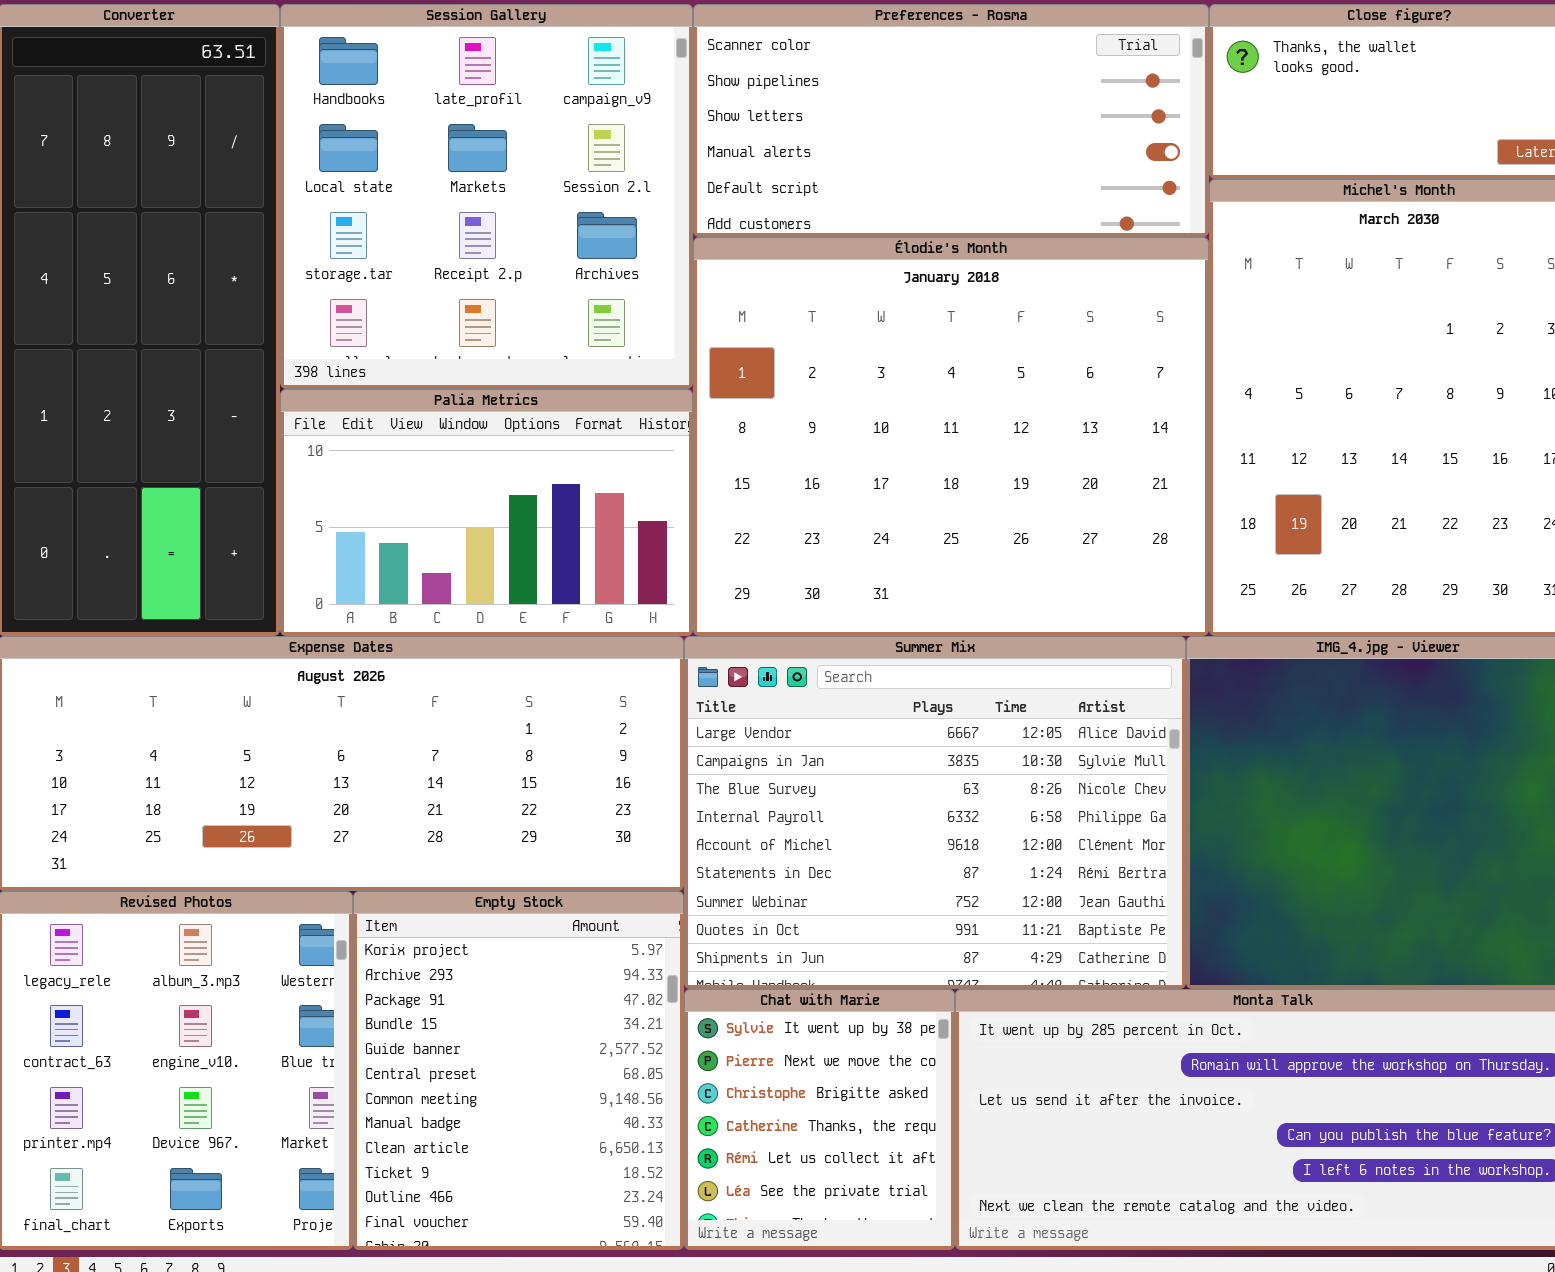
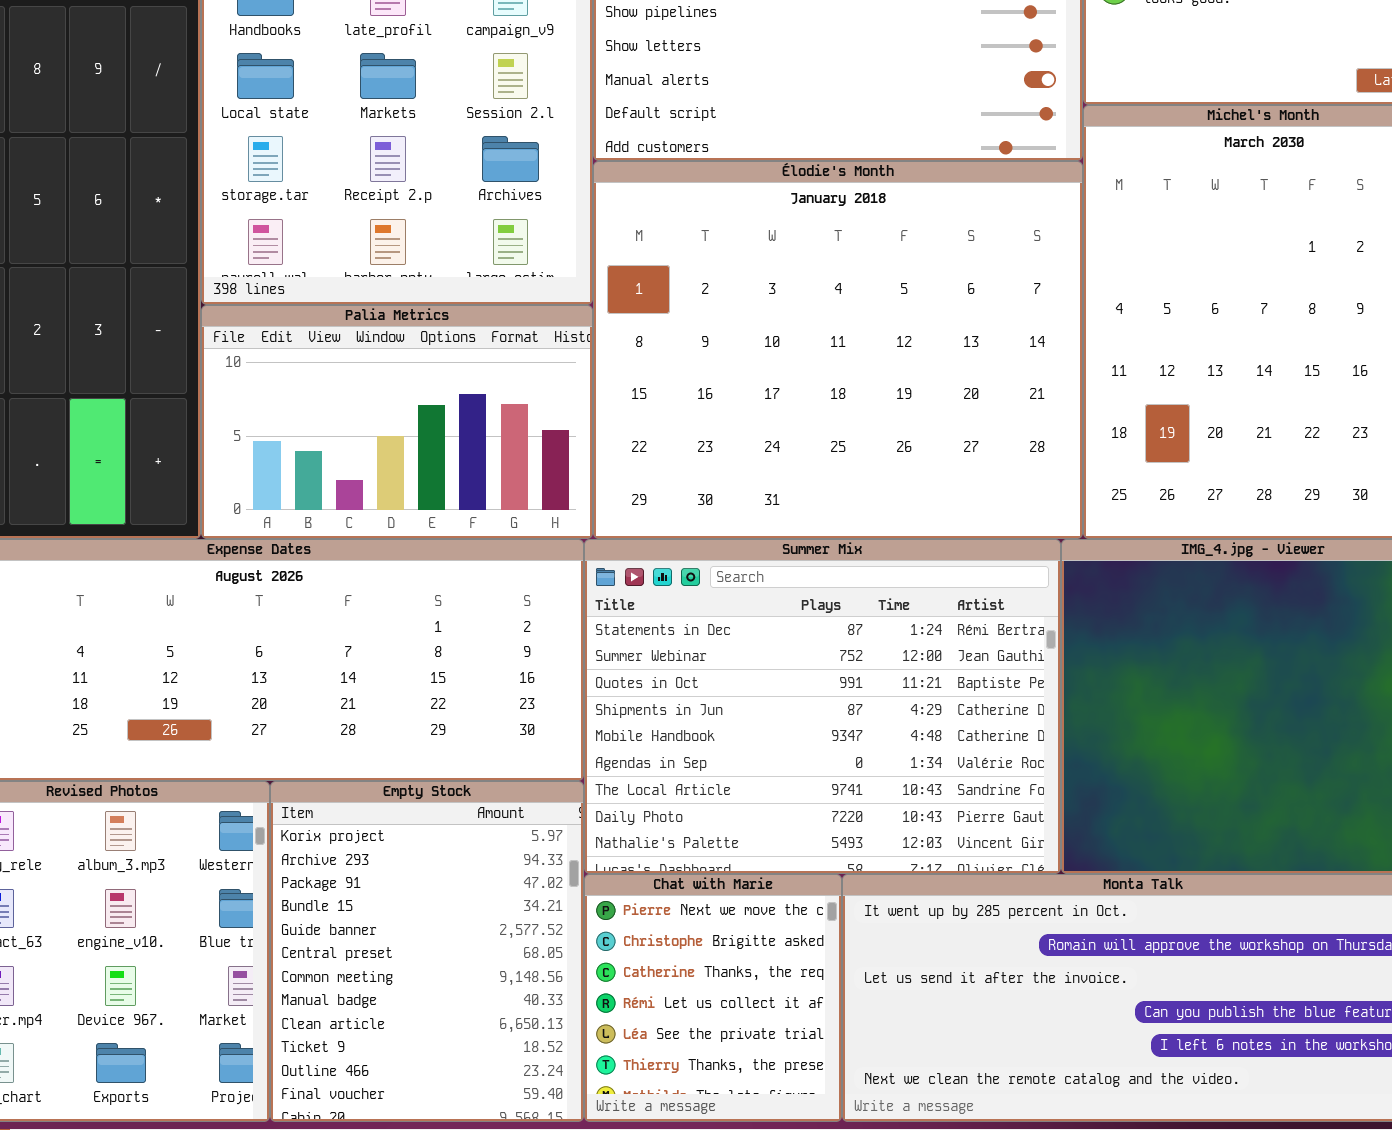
Summer Mix: [684,636,1186,989] -> [584,539,1061,874], scrolled down 5 rows
Chat with Marie: [684,989,955,1250] -> [584,874,842,1122], scrolled down 1 row

